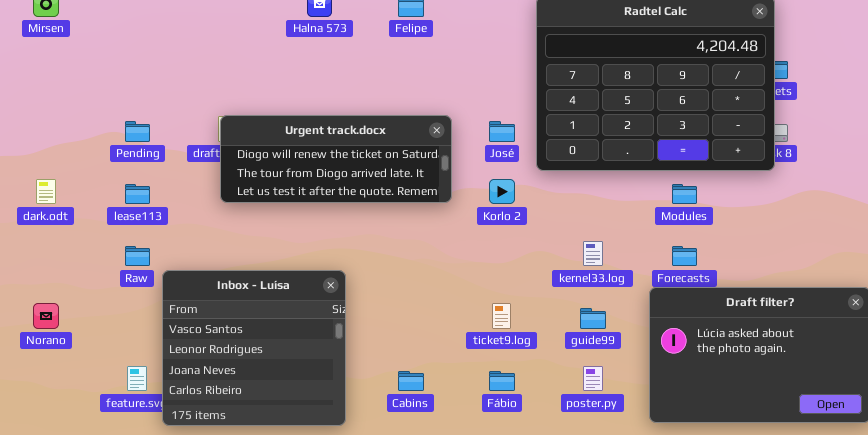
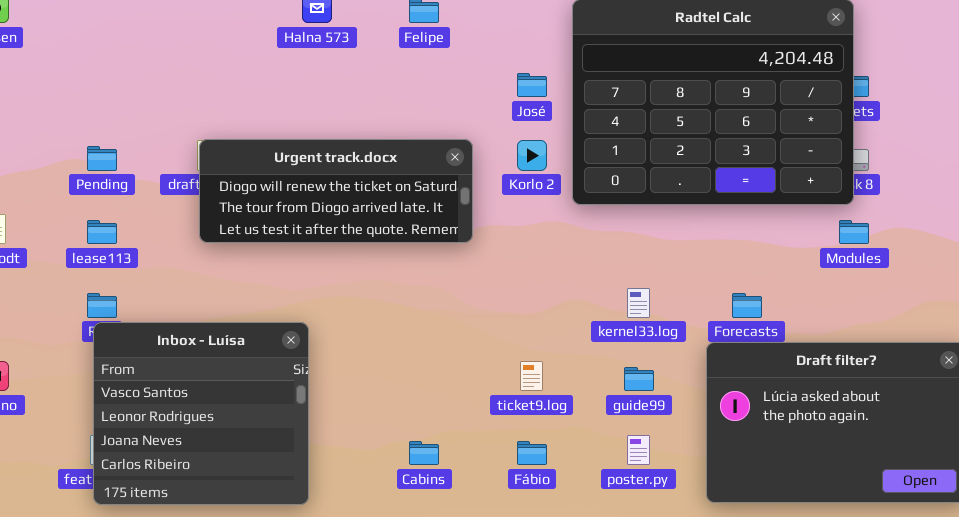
José: [489,121,515,142] -> [517,73,547,97], moved
Korlo 2: [489,179,515,204] -> [517,140,547,171], moved
Modules: [672,184,697,204] -> [839,220,869,244], moved
Inbox - Luísa: [162,270,346,426] -> [93,322,309,505], moved

